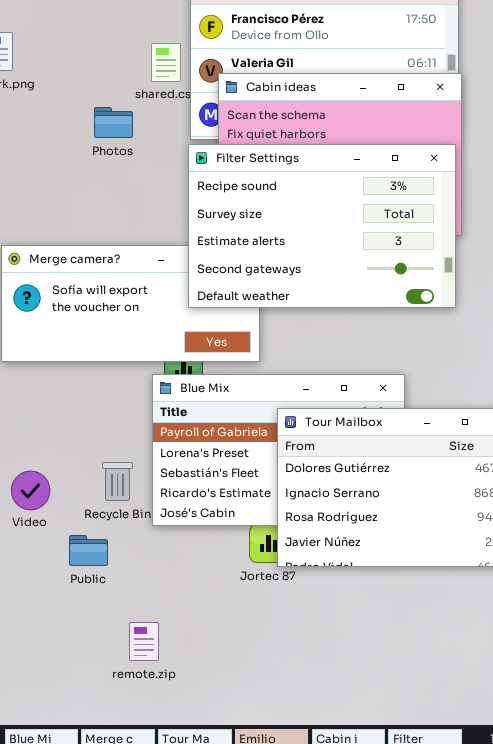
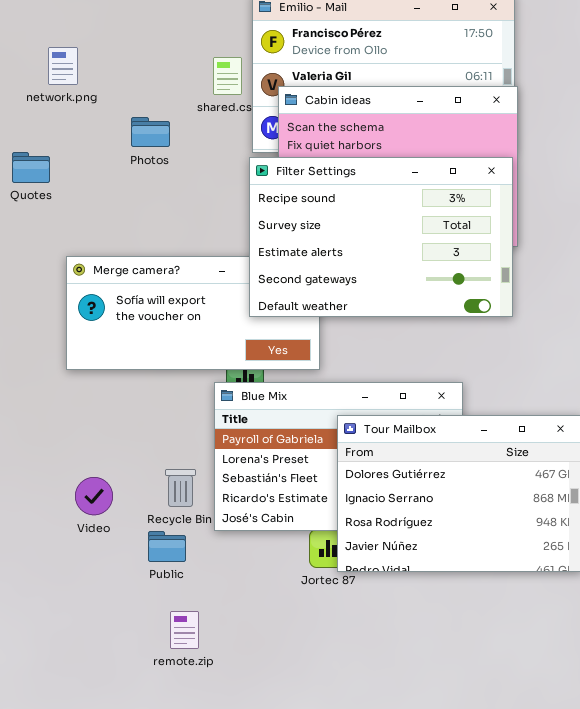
Photos: [94,107,133,138] -> [131,117,170,147], moved
Public: [69,535,108,566] -> [148,531,186,562], moved
remote.zip: [129,622,159,661] -> [170,611,199,649], moved

